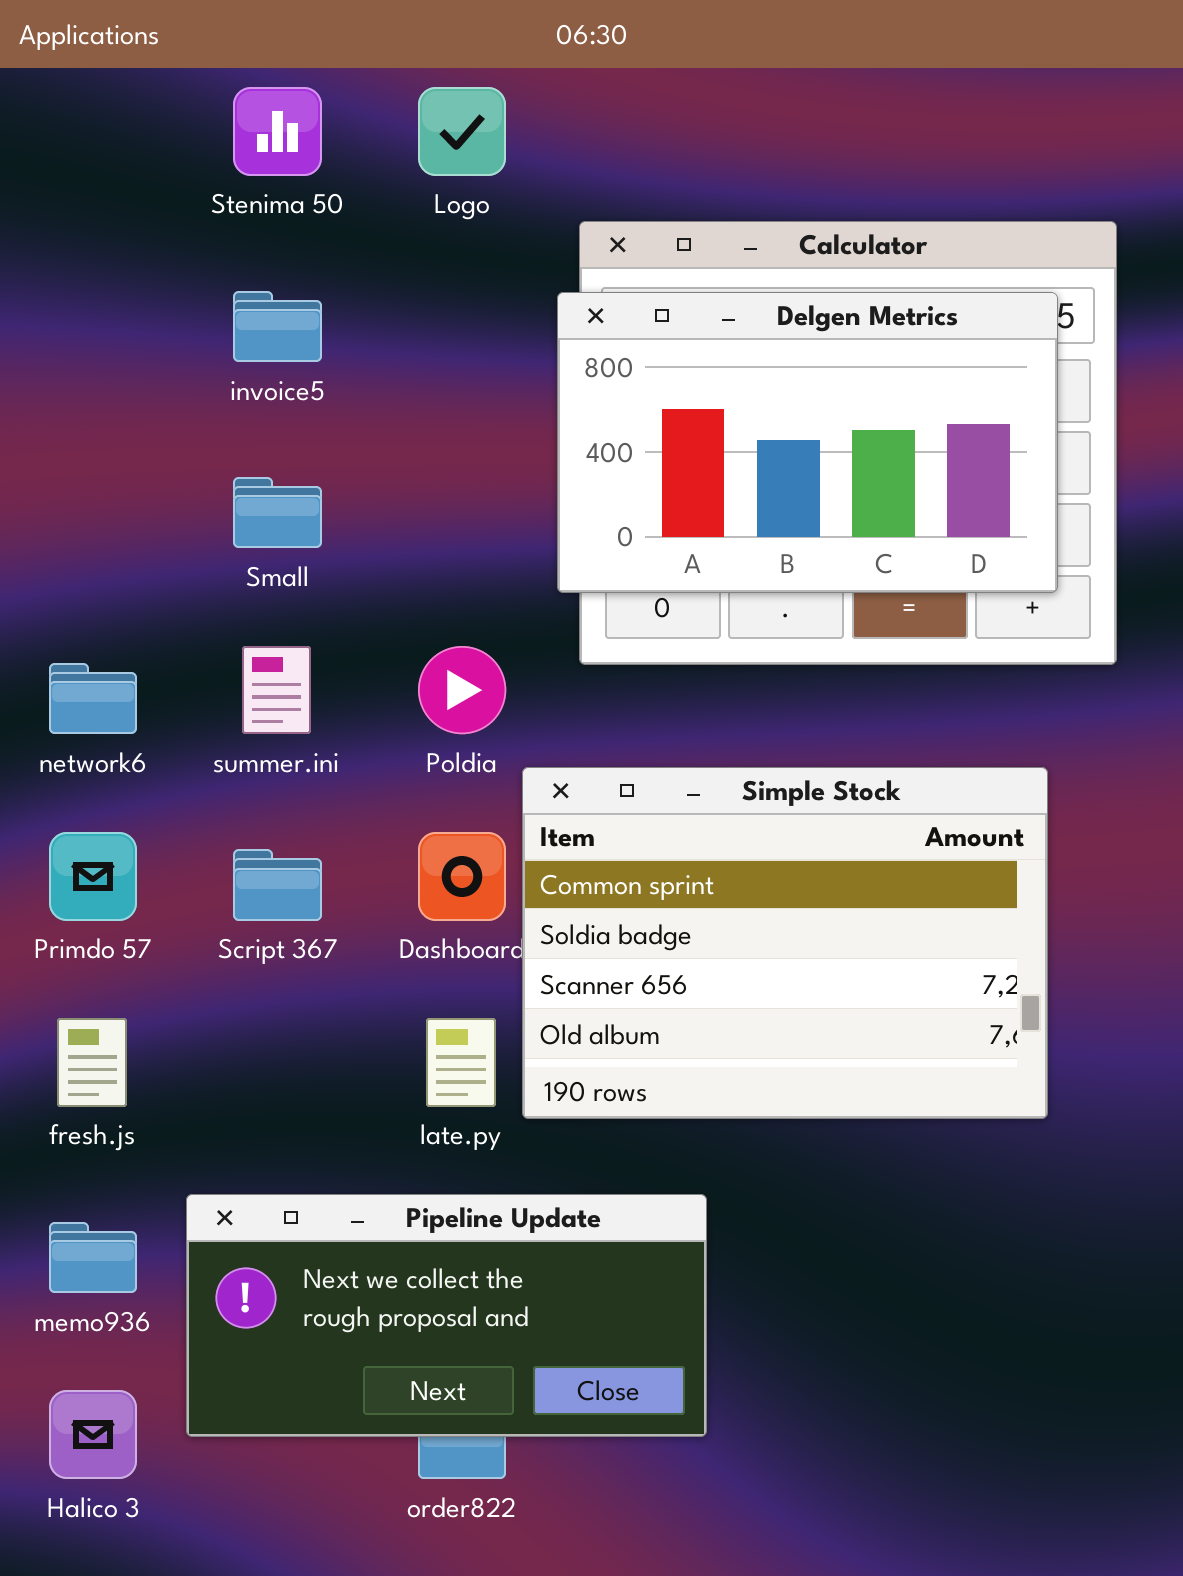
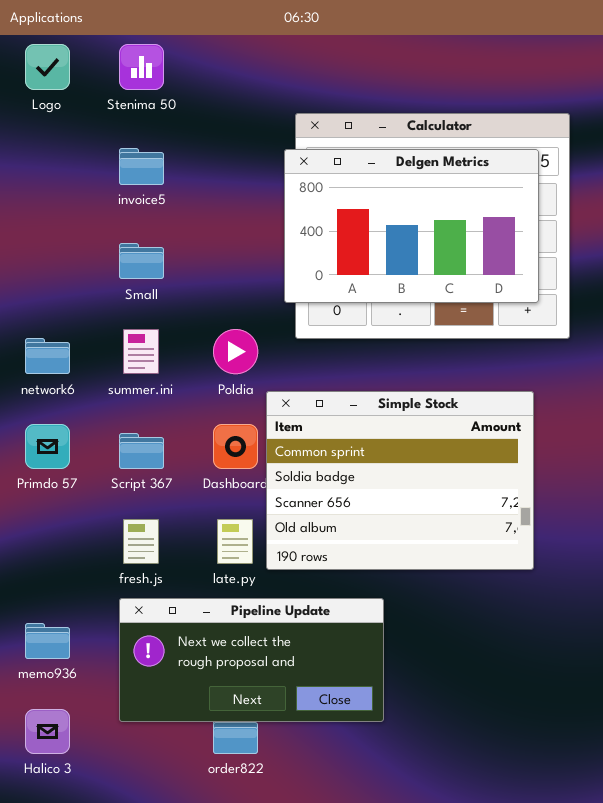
Logo: [418,87,506,176] -> [25,44,70,90], moved
fresh.js: [57,1018,127,1107] -> [123,519,159,564], moved
Pipeline Update: [186,1194,707,1437] -> [119,598,384,722], moved

